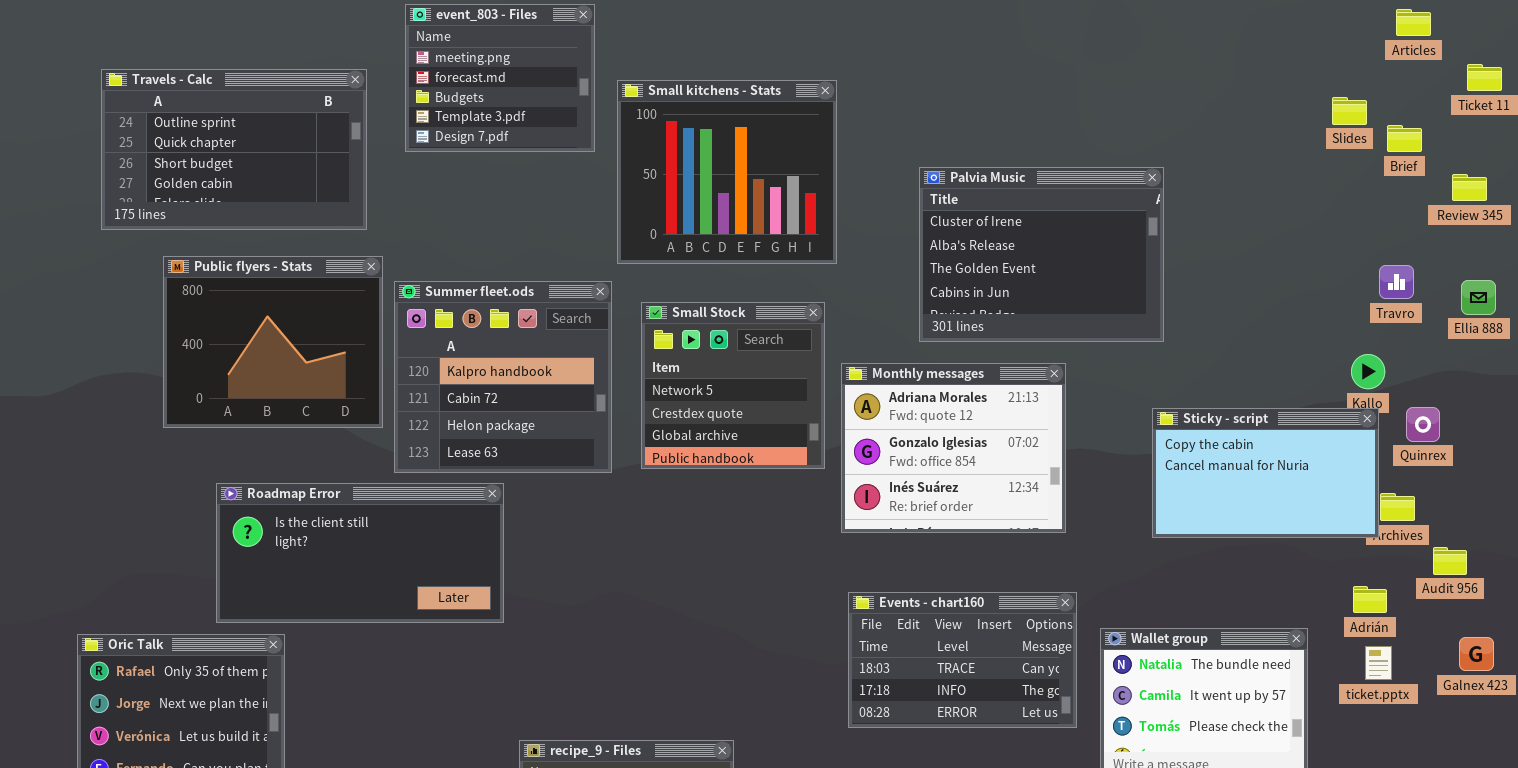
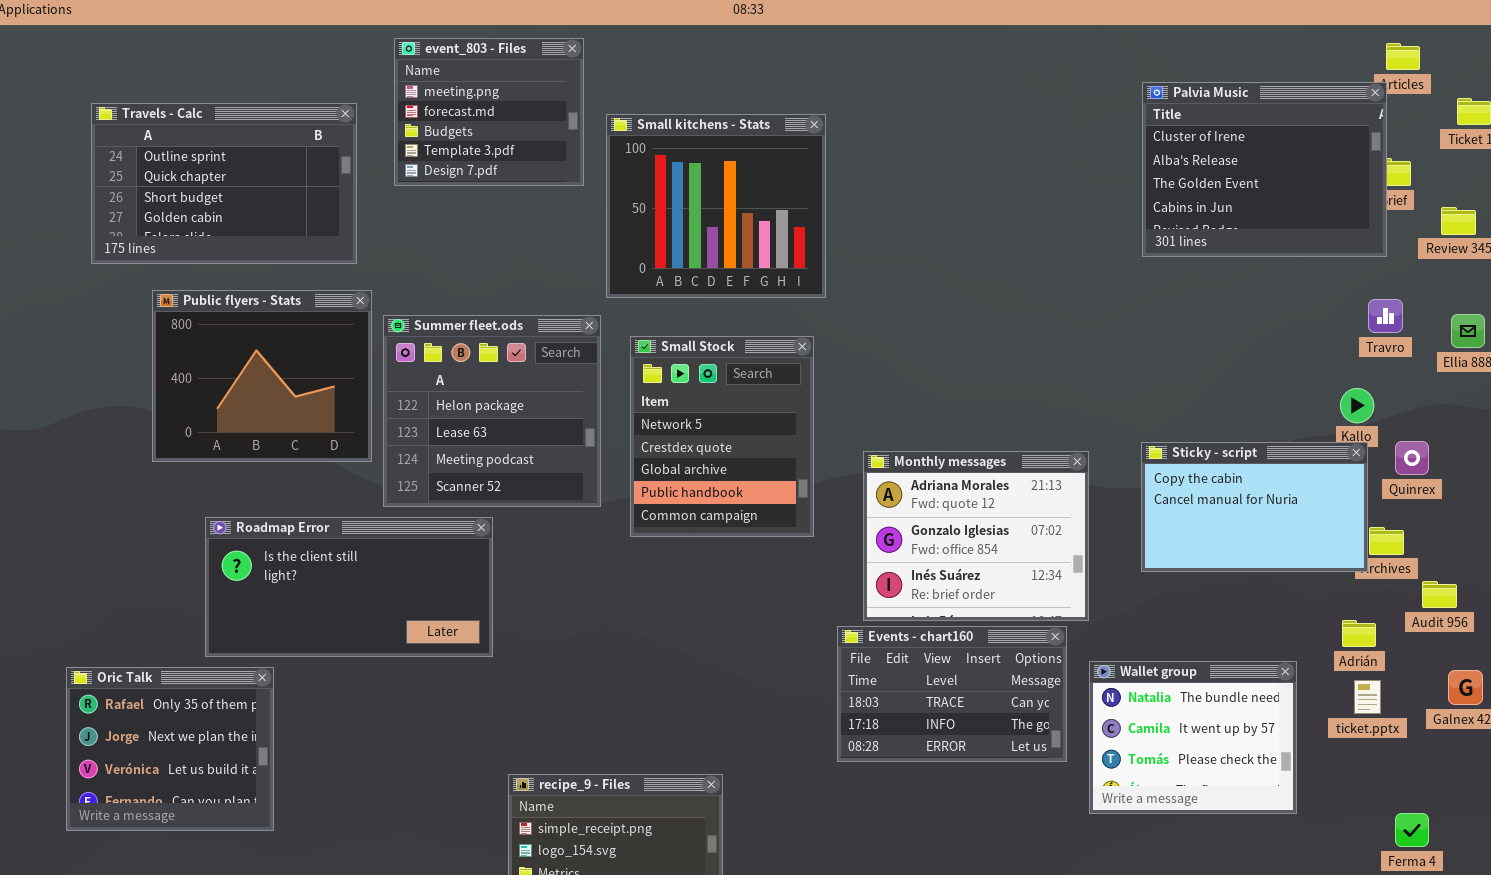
Palvia Music: [919,167,1164,342] -> [1142,82,1387,257], moved
Summer fleet.ods: [394,281,612,473] -> [383,315,601,507], scrolled down 2 rows
Small Stock: [641,302,825,469] -> [630,336,814,537], resized
Monthly messages: [841,363,1066,533] -> [863,451,1089,621], moved

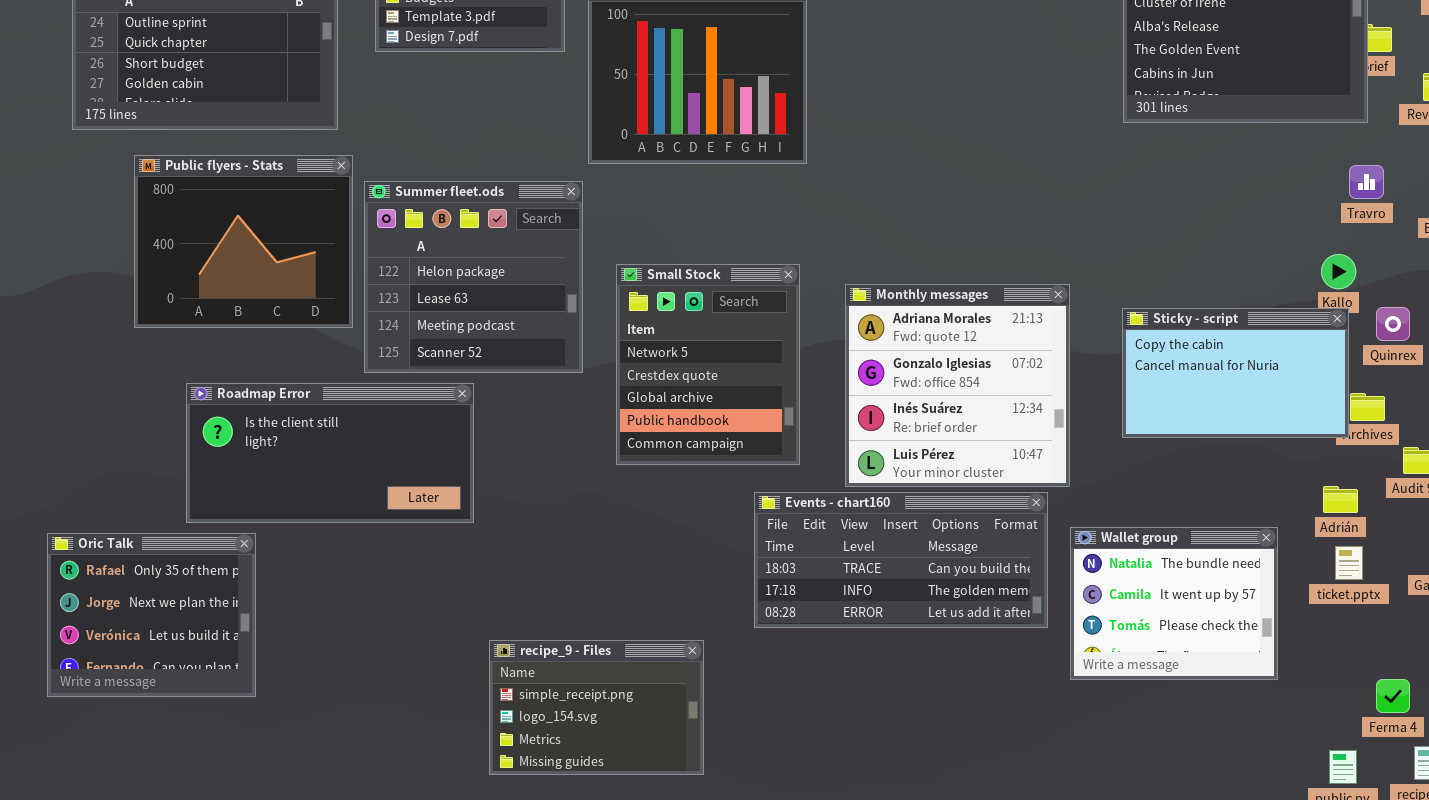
Small Stock: [630,336,814,537] -> [616,264,800,465], moved
Monthly messages: [863,451,1089,621] -> [845,284,1070,487], resized
Events - chart160: [837,626,1067,762] -> [754,492,1048,628], resized

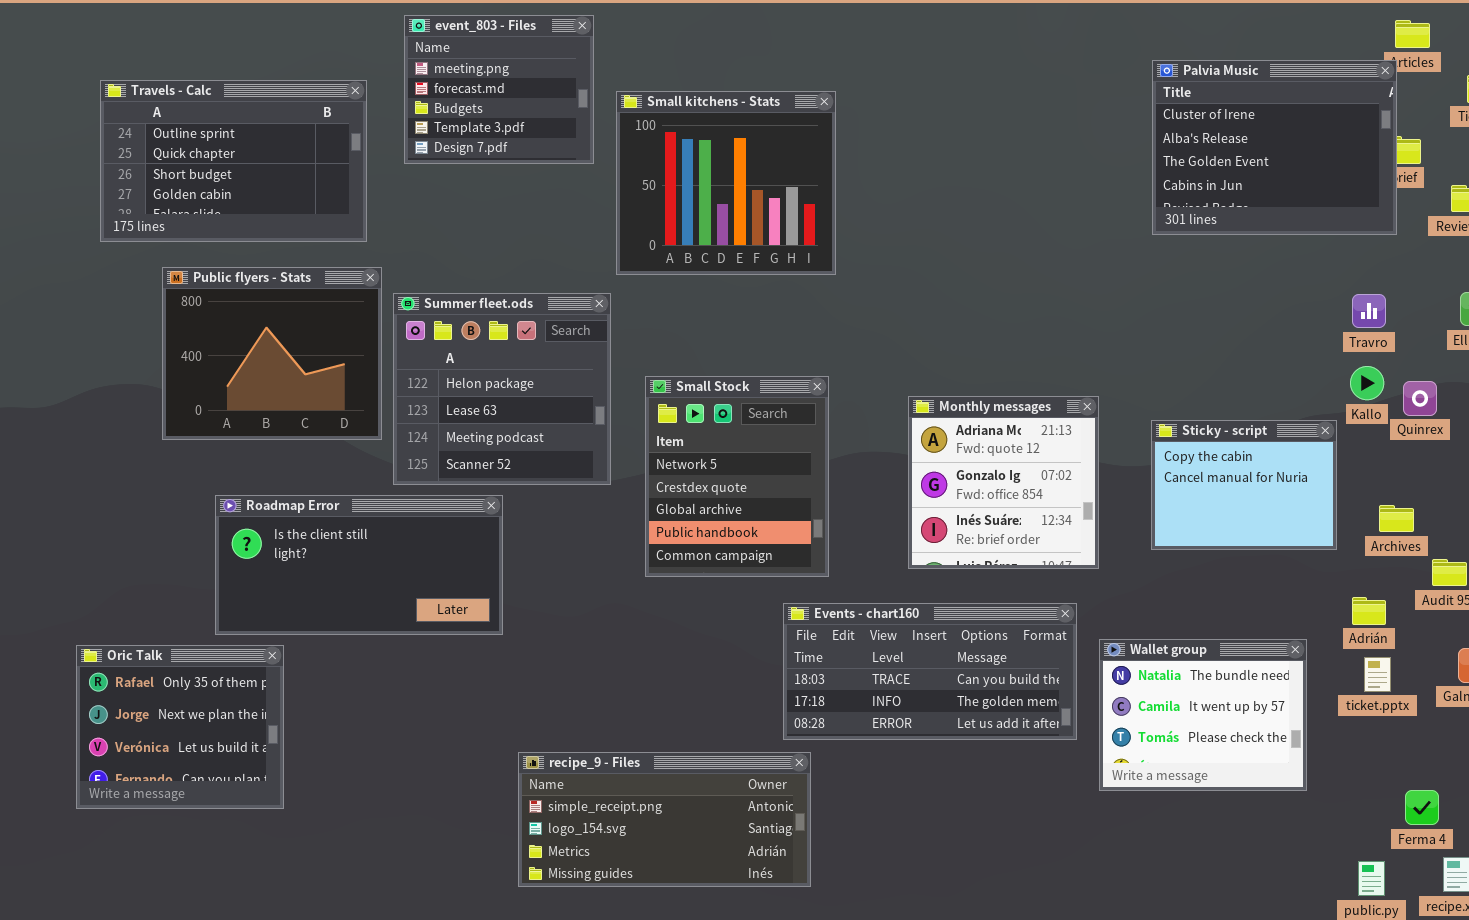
Travro: [1349,165,1384,199] -> [1352,294,1386,328], moved
Monthly messages: [845,284,1070,487] -> [908,396,1099,569], resized
Quinrex: [1376,307,1410,341] -> [1403,381,1437,416], moved
Sticky - script: [1122,308,1349,438] -> [1151,420,1337,550], resized
recipe_9 - Files: [489,640,704,775] -> [518,752,811,887], resized

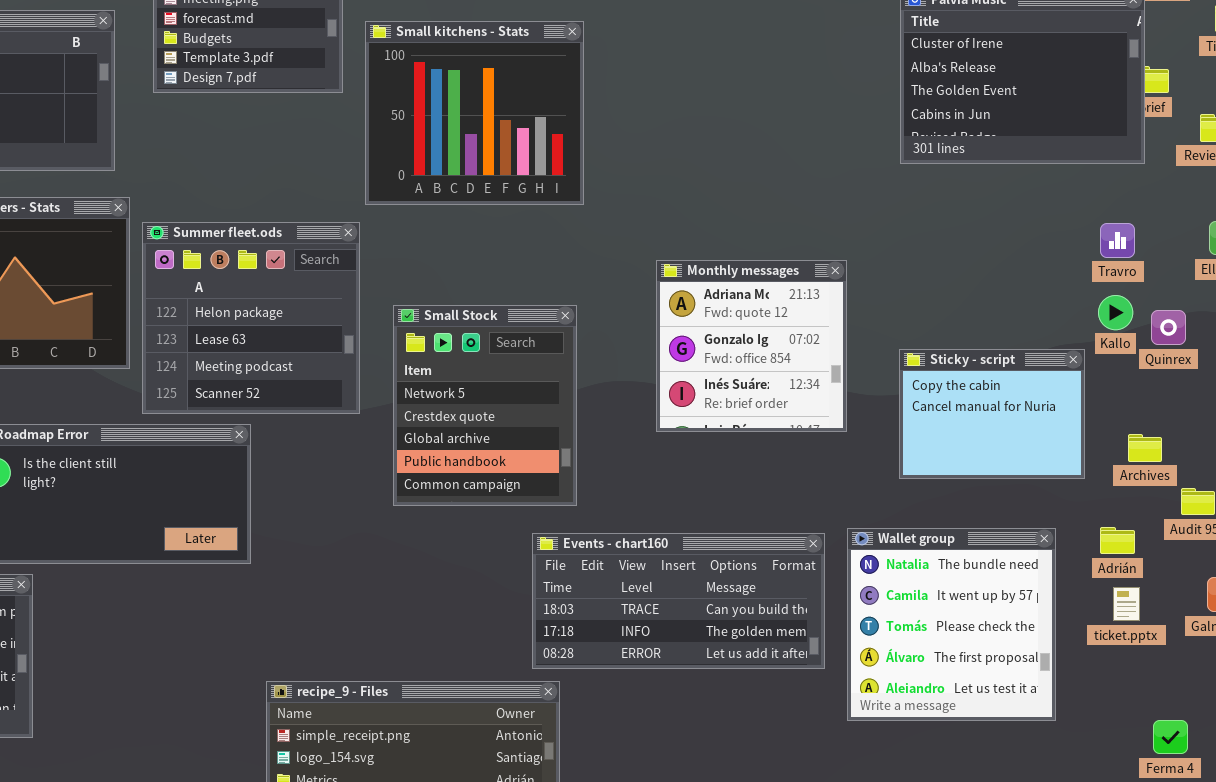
Monthly messages: [908,396,1099,569] -> [656,260,847,432], moved
Wallet group: [1099,639,1307,791] -> [847,528,1056,721], resized

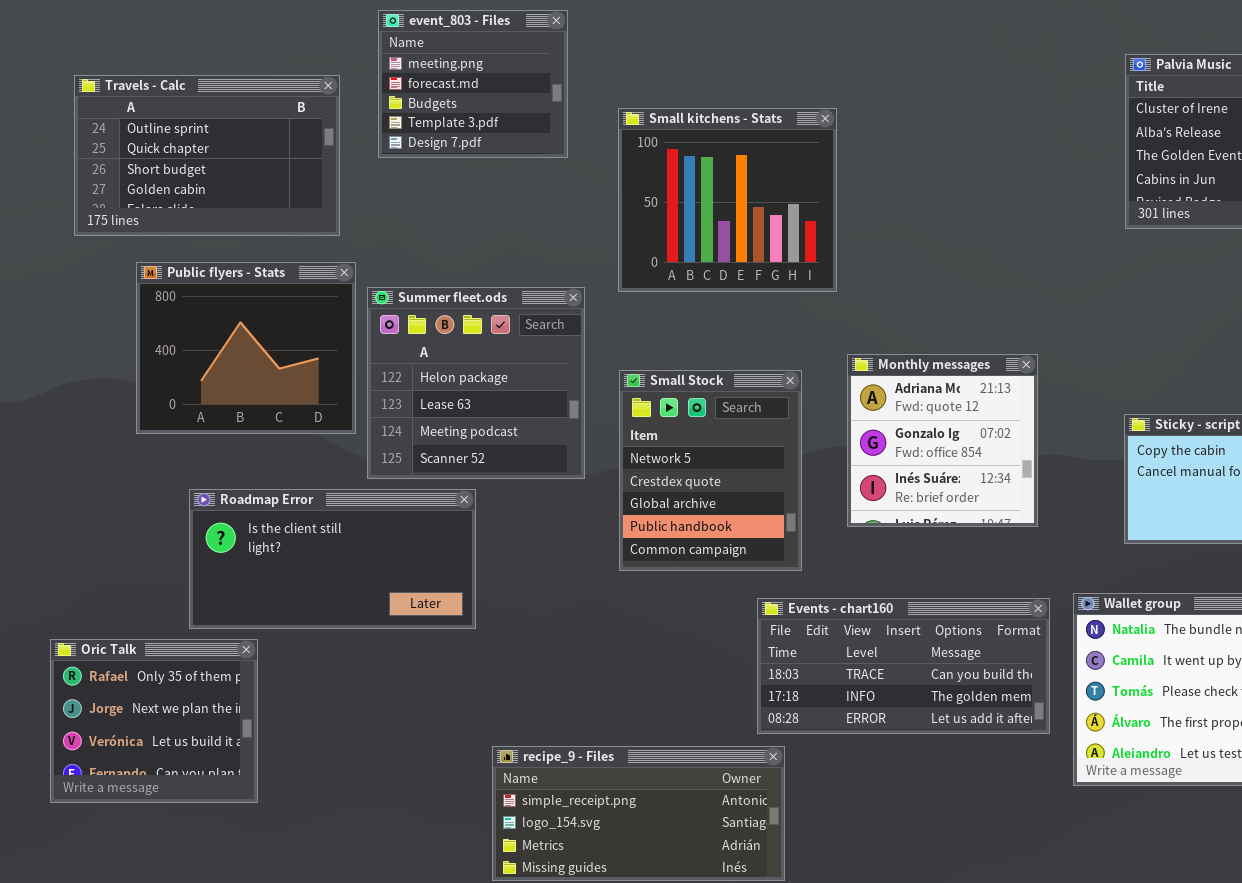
Small kitchens - Stats: [365,21,584,205] -> [618,108,837,292], moved
Monthly messages: [656,260,847,432] -> [847,354,1038,527], moved

